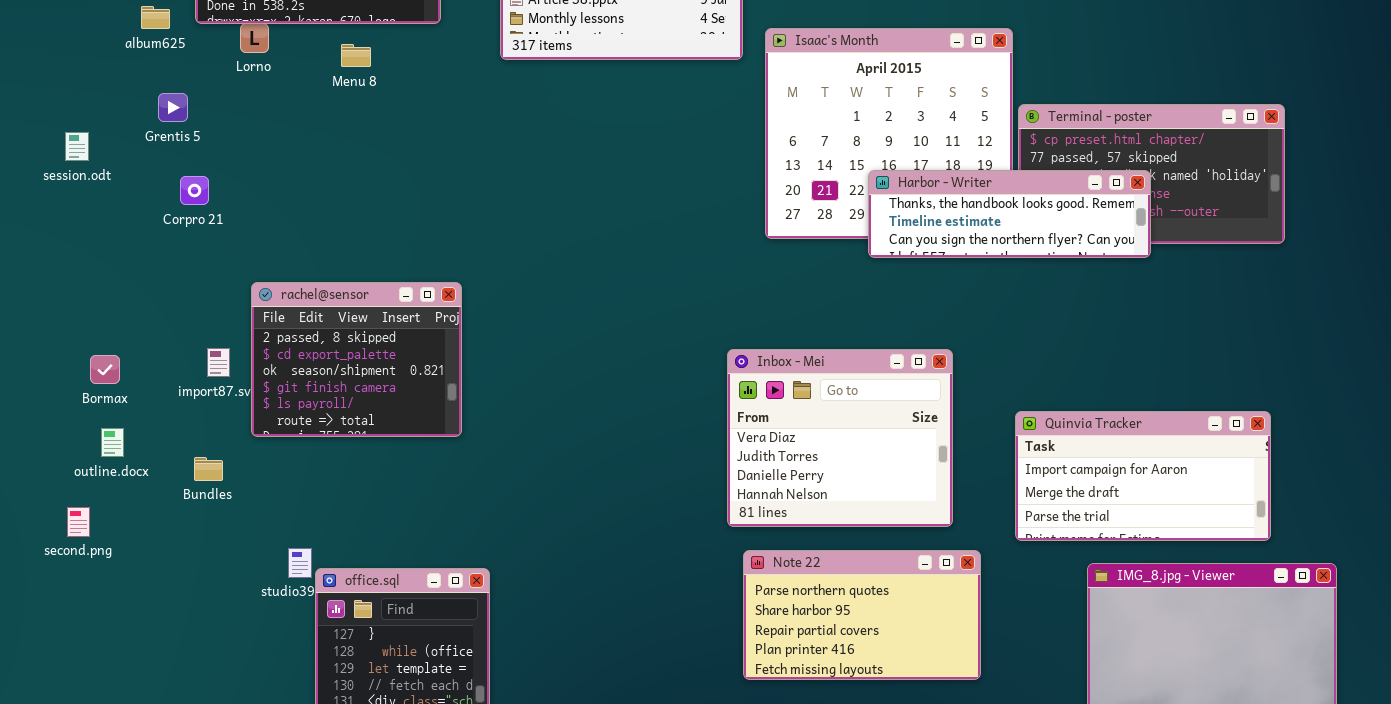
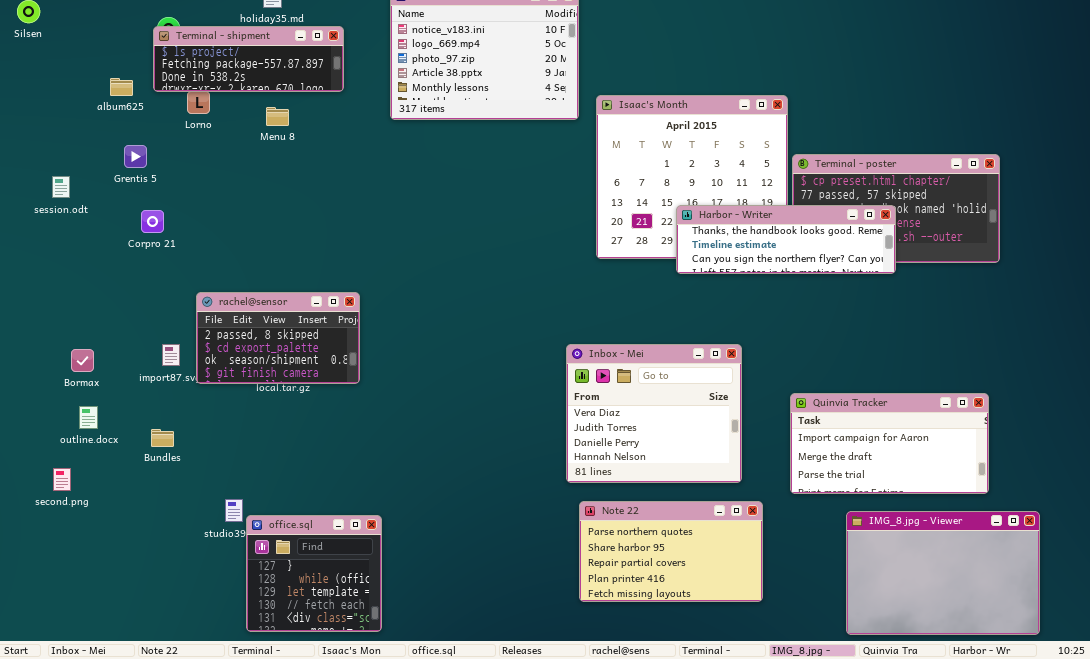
rachel@sensor: [251,282,462,437] -> [196,292,360,384], resized

